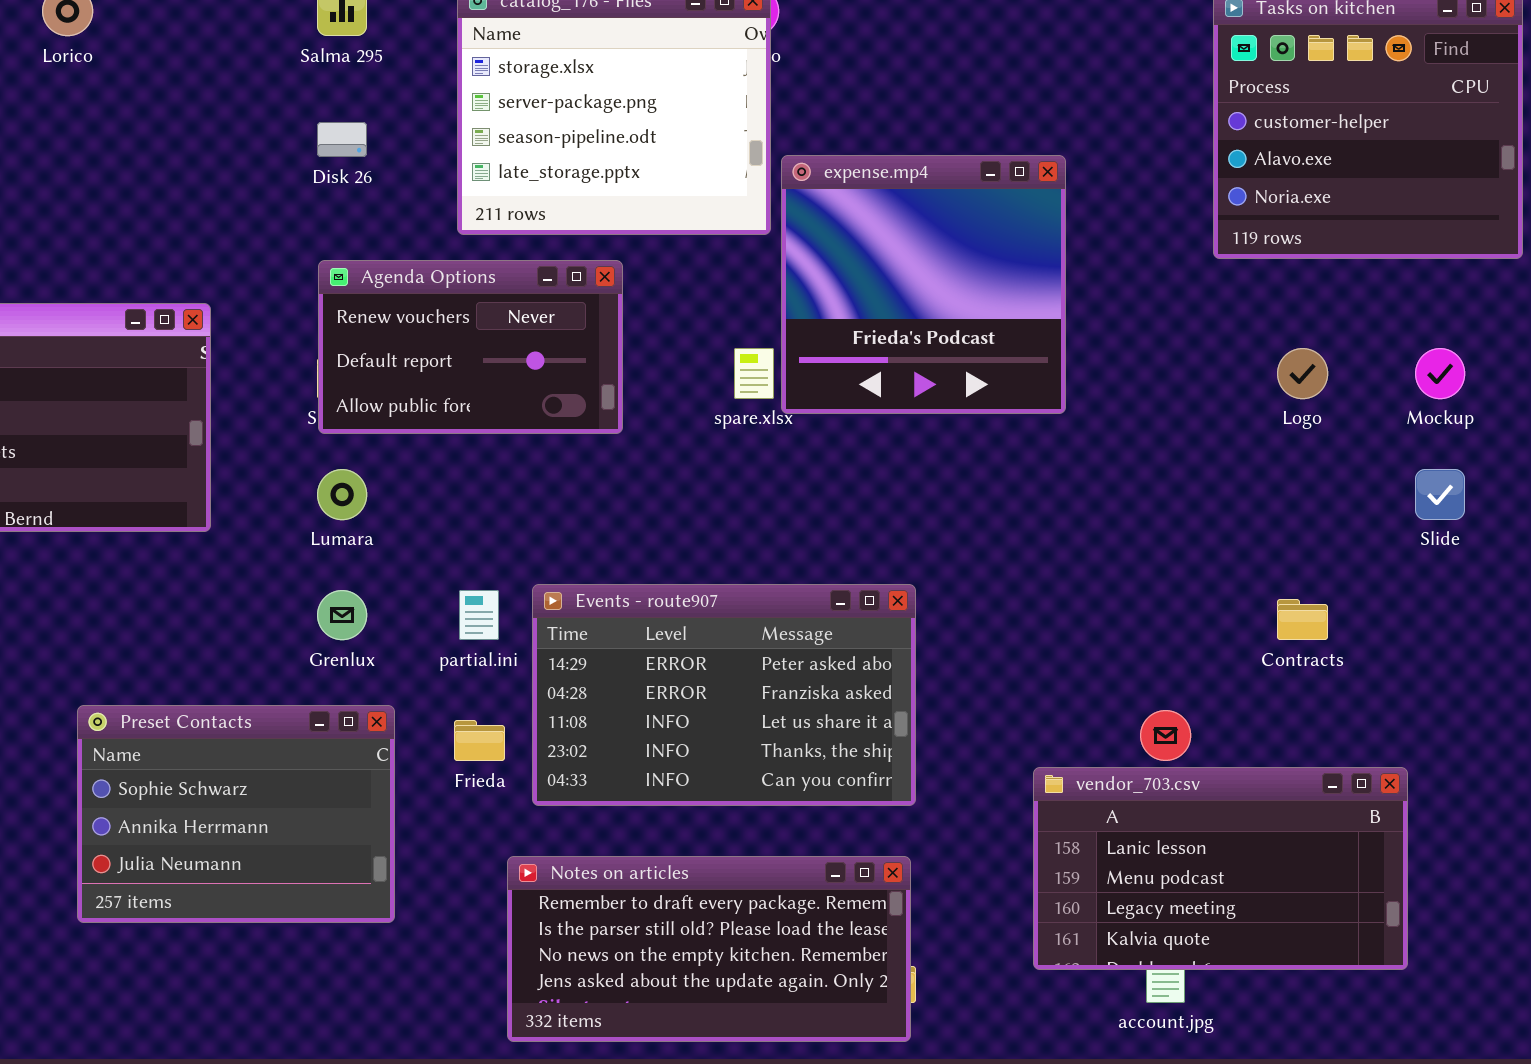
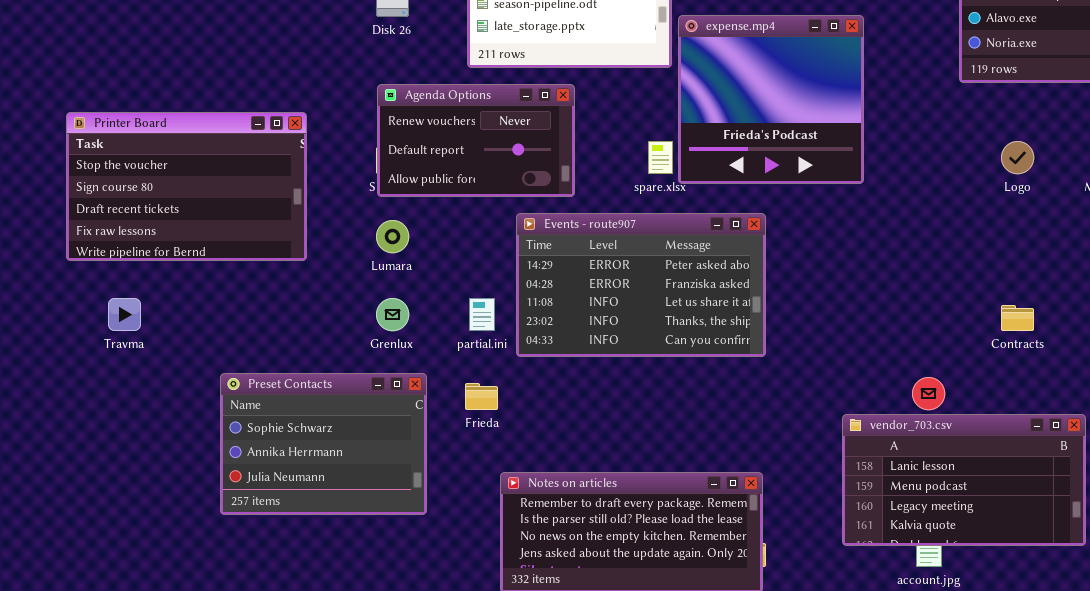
Events - route907: [532,584,916,806] -> [516,213,766,357], moved

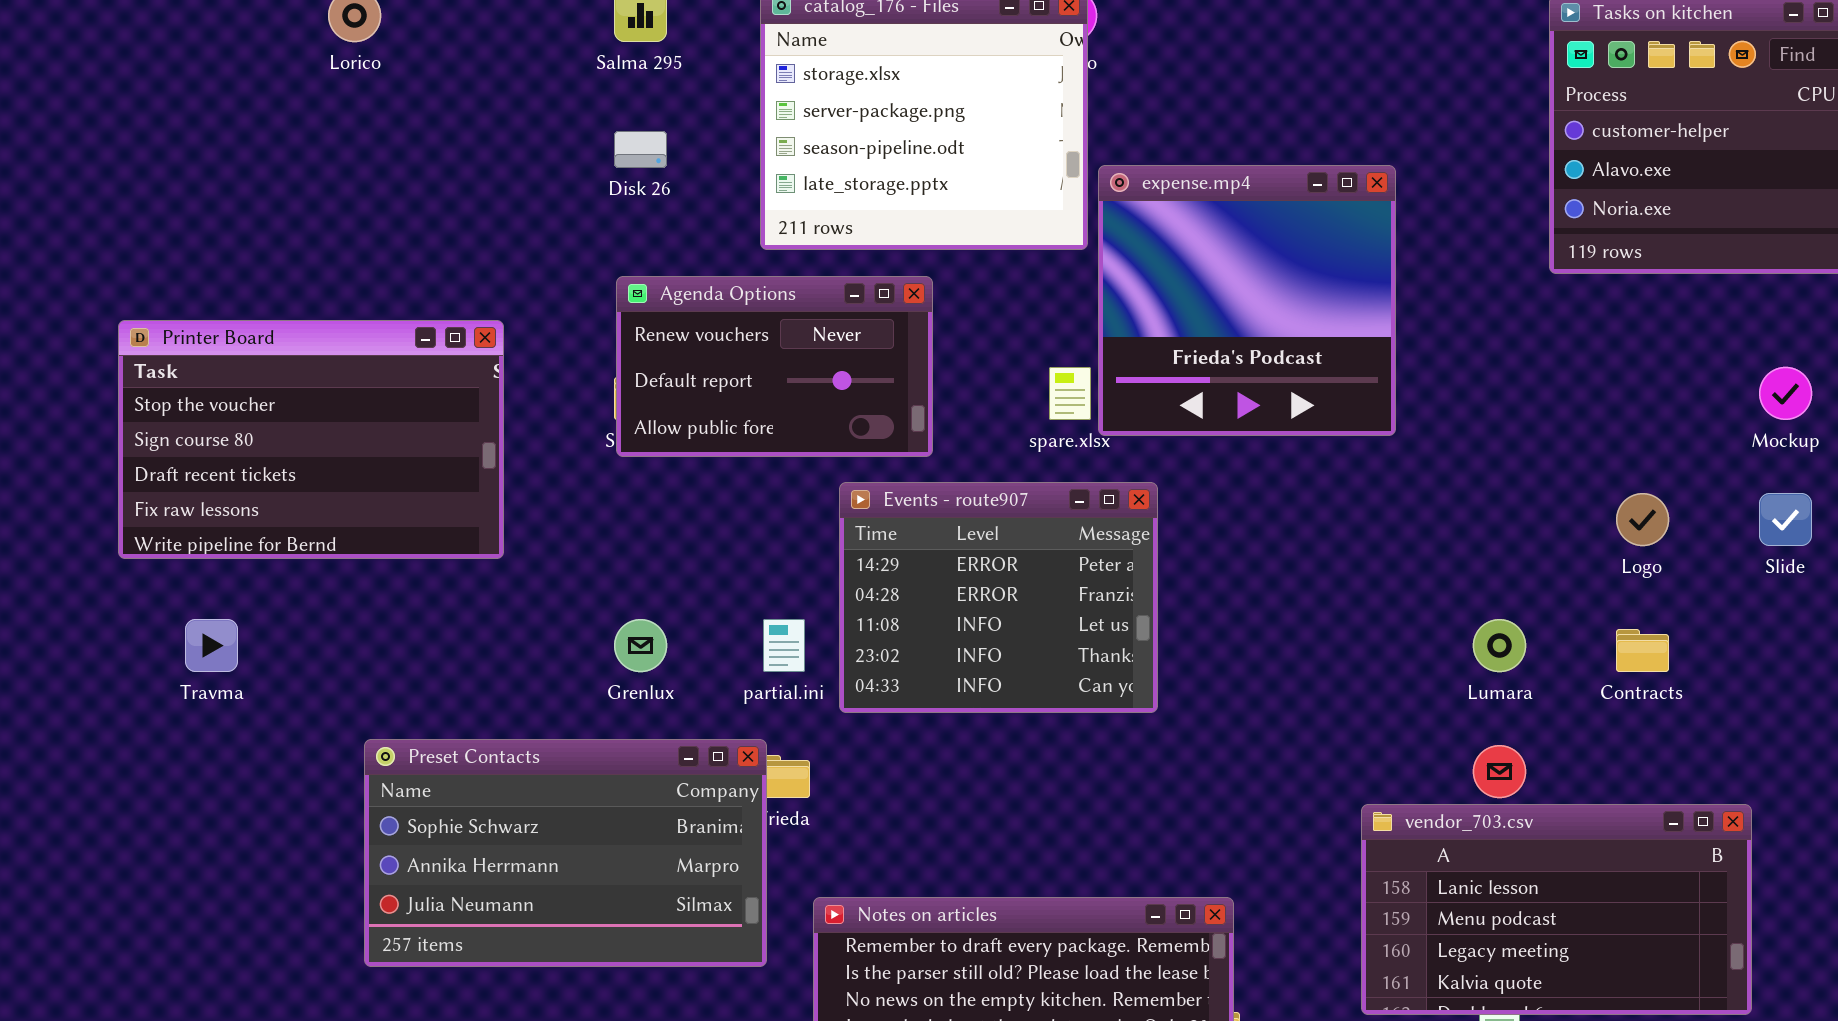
Logo: [1001,141,1034,174] -> [1616,493,1669,546], moved
Events - route907: [516,213,766,357] -> [839,482,1158,713], resized
Lumara: [376,220,409,253] -> [1473,619,1526,672], moved
Preset Contacts: [220,373,427,515] -> [364,739,767,967], resized

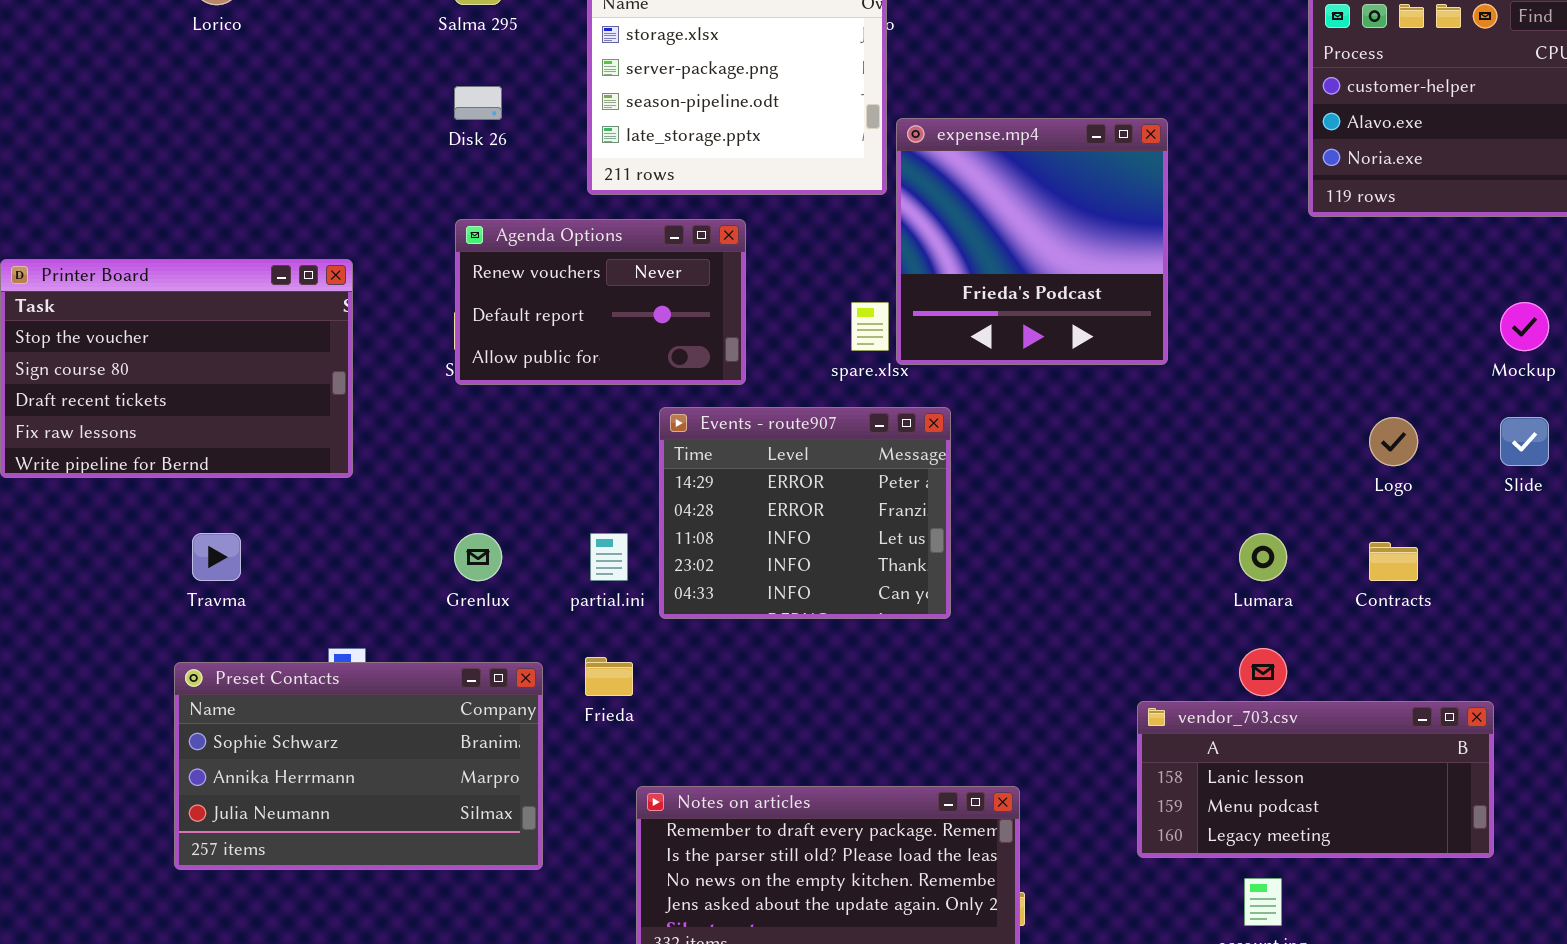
Travma: [185,619,238,672] -> [192,533,241,581], moved
Preset Contacts: [364,739,767,967] -> [174,662,543,870], moved
vendor_703.csv: [1361,804,1752,1015] -> [1137,701,1494,858], resized

